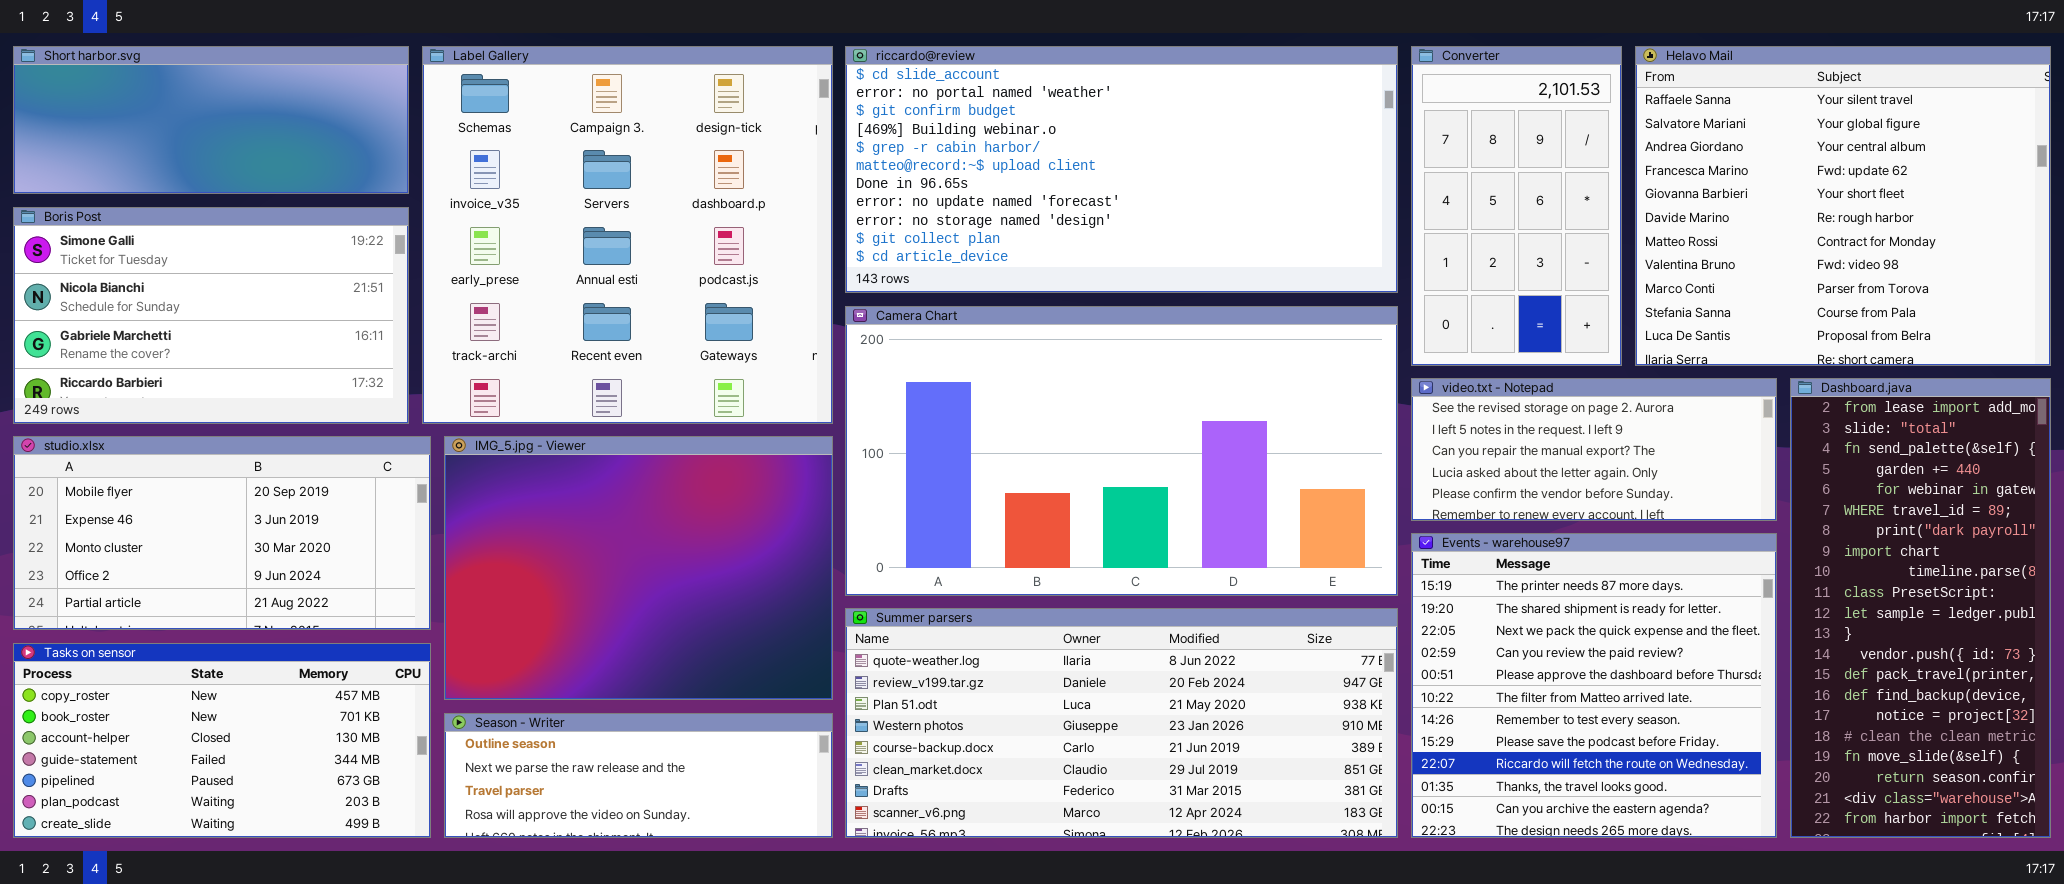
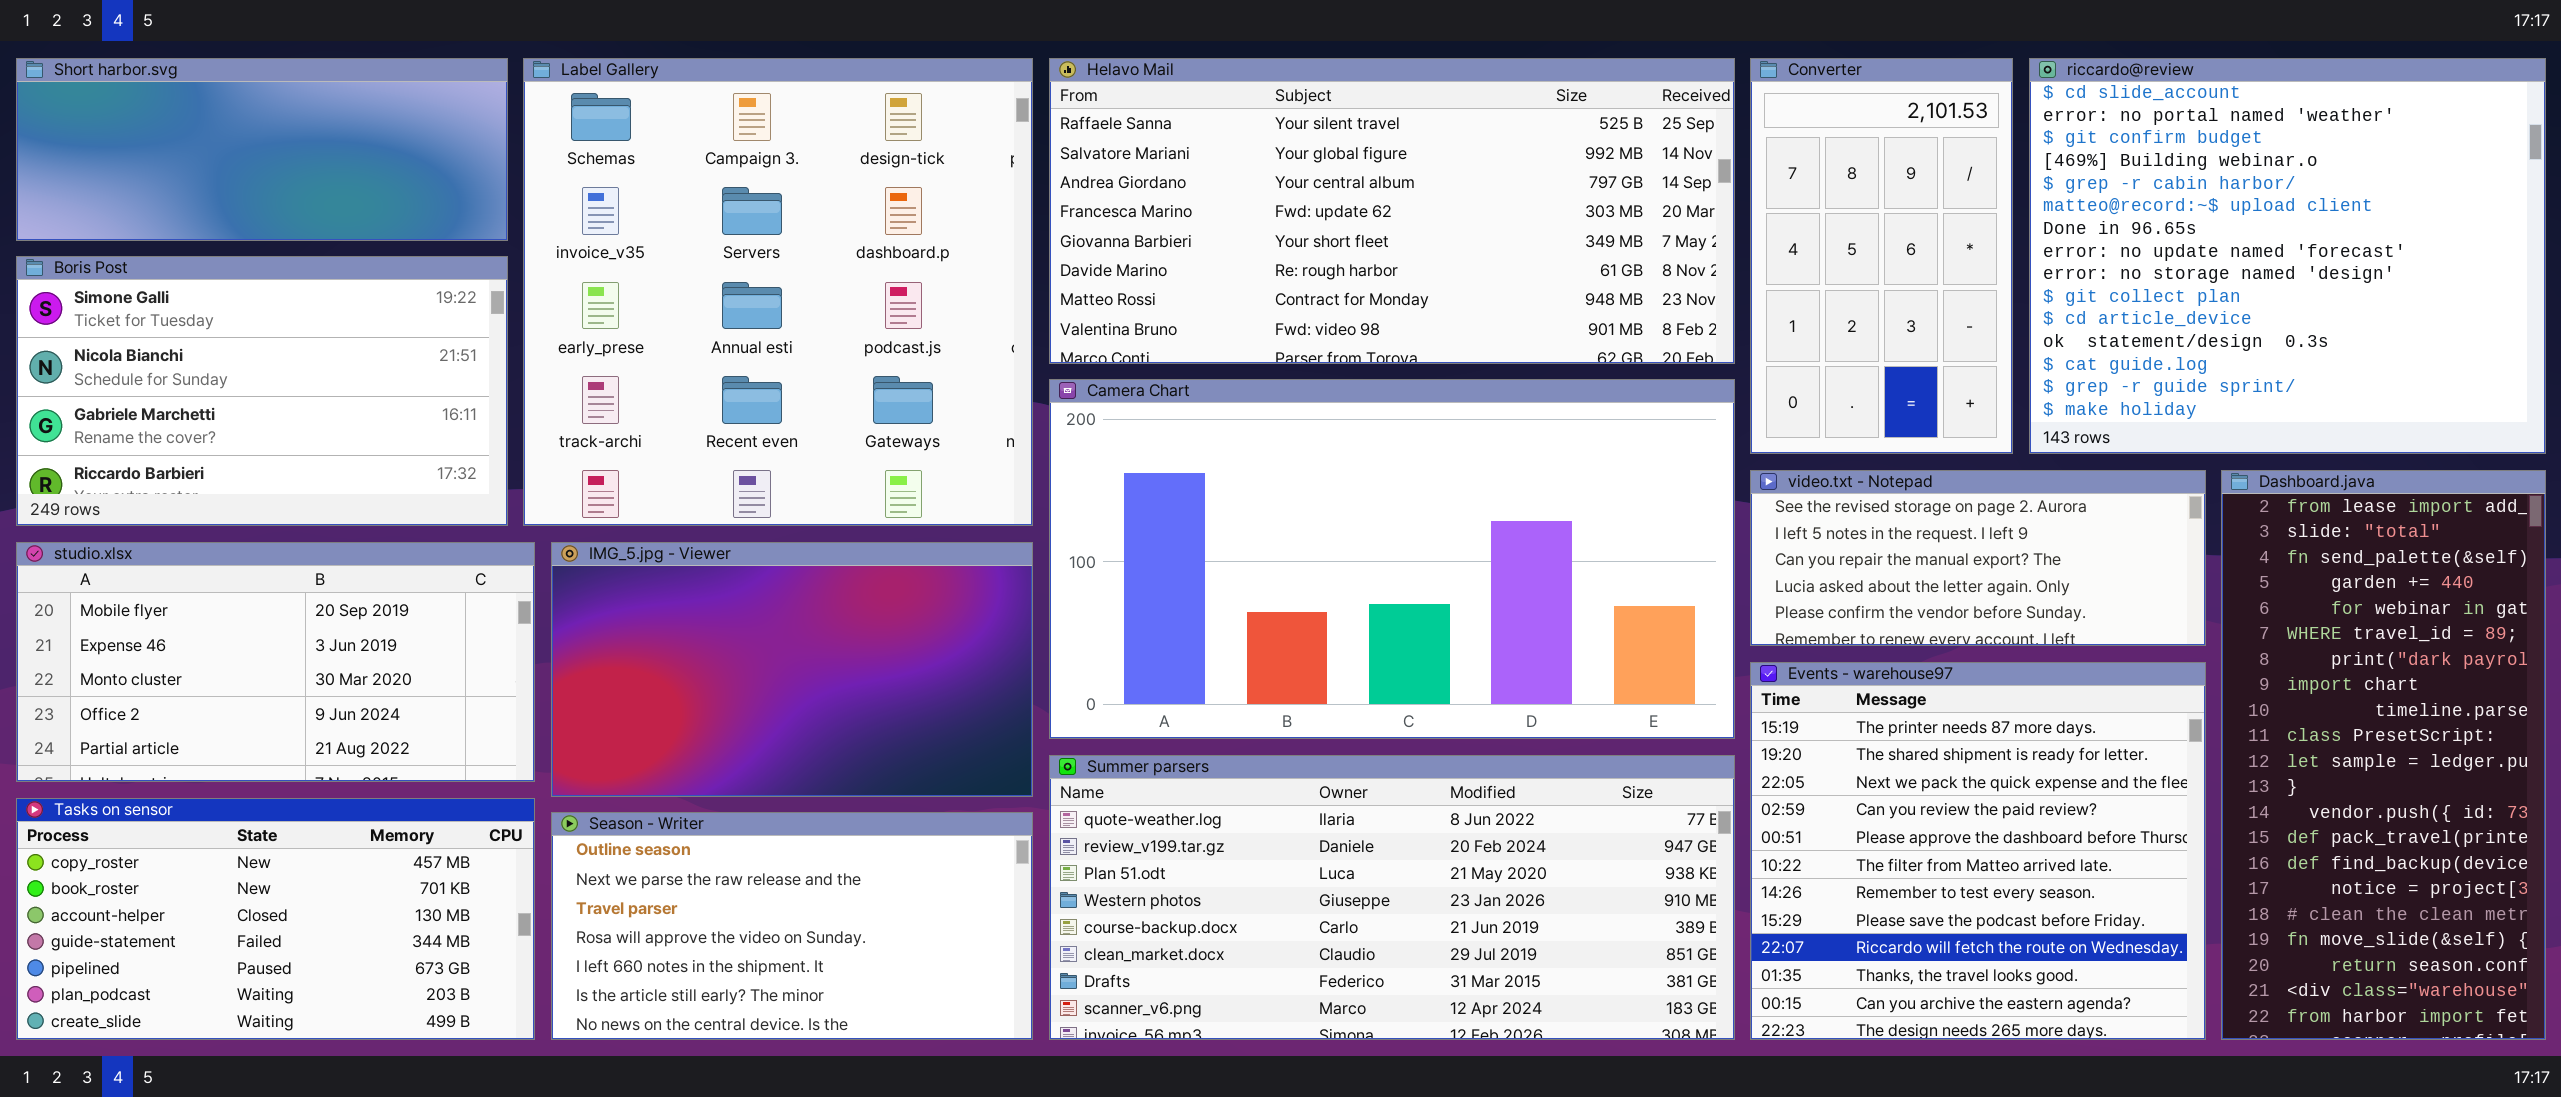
riccardo@review: [845,46,1398,293] -> [2029,58,2546,454], moved, resized
Helavo Mail: [1635,46,2051,366] -> [1049,58,1735,364], moved, resized
IMG_5.jpg - Viewer: [444,436,833,700] -> [551,542,1033,797], resized
Season - Writer: [444,713,833,838] -> [551,812,1033,1040], resized

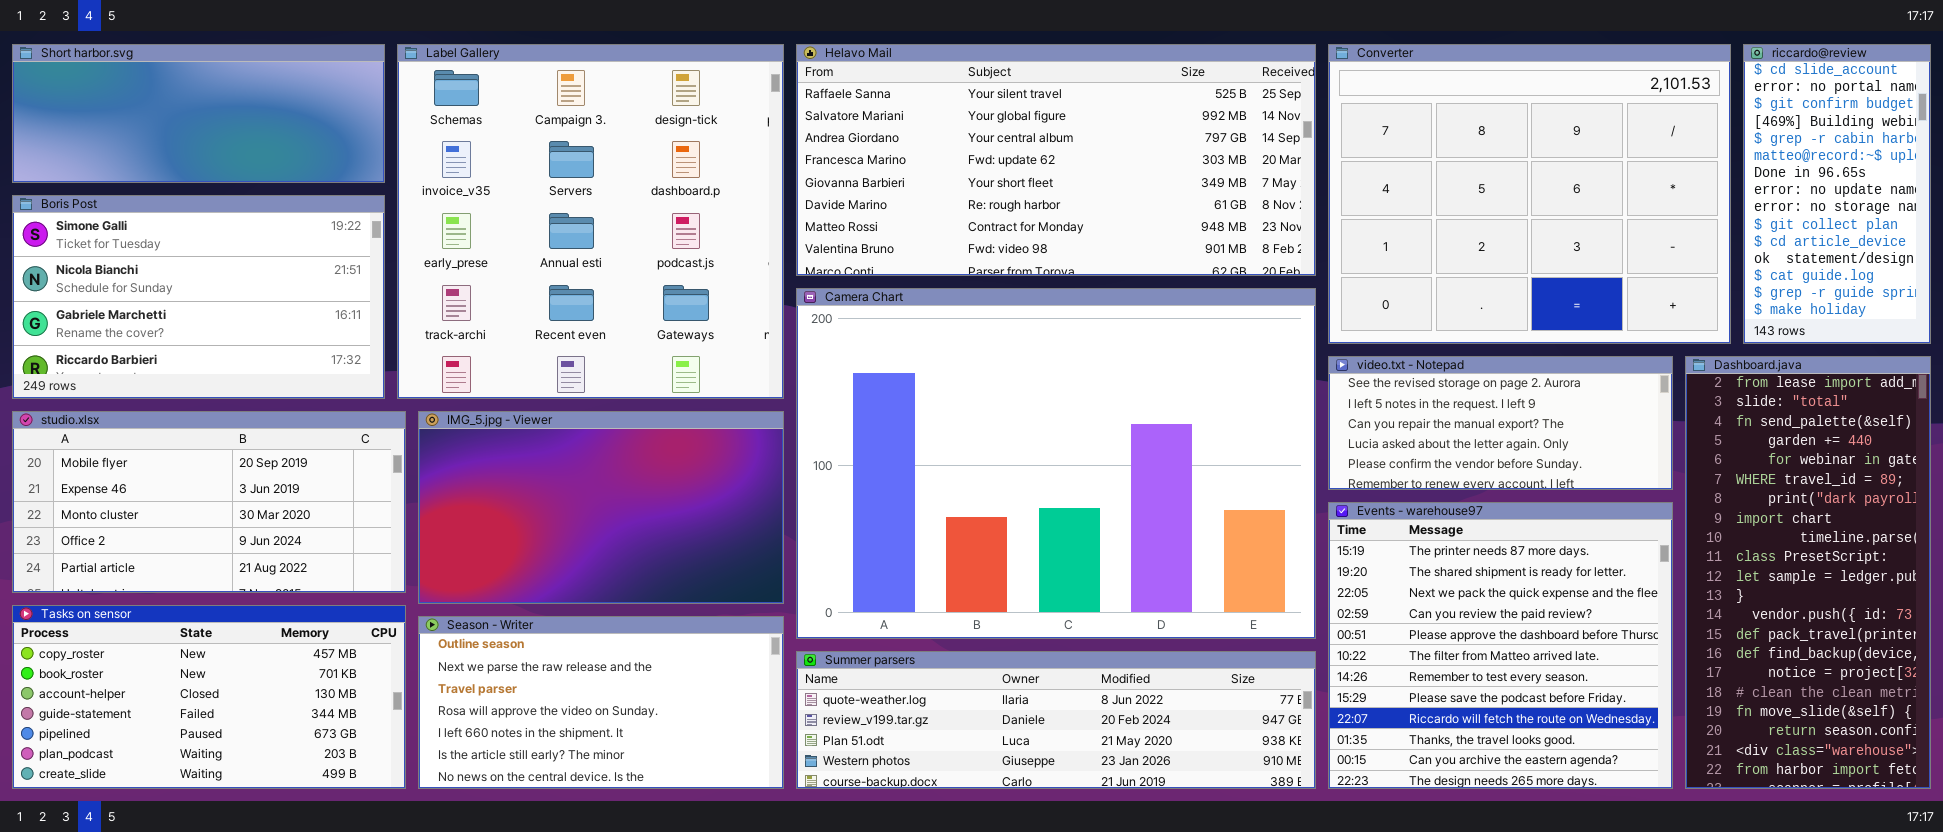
Converter: [1750,58,2013,454] -> [1328,44,1731,344], resized
riccardo@review: [2029,58,2546,454] -> [1743,44,1931,344], resized
Camera Chart: [1049,379,1735,739] -> [796,288,1316,639], resized
Summer parsers: [1049,755,1735,1040] -> [796,651,1316,789], resized

